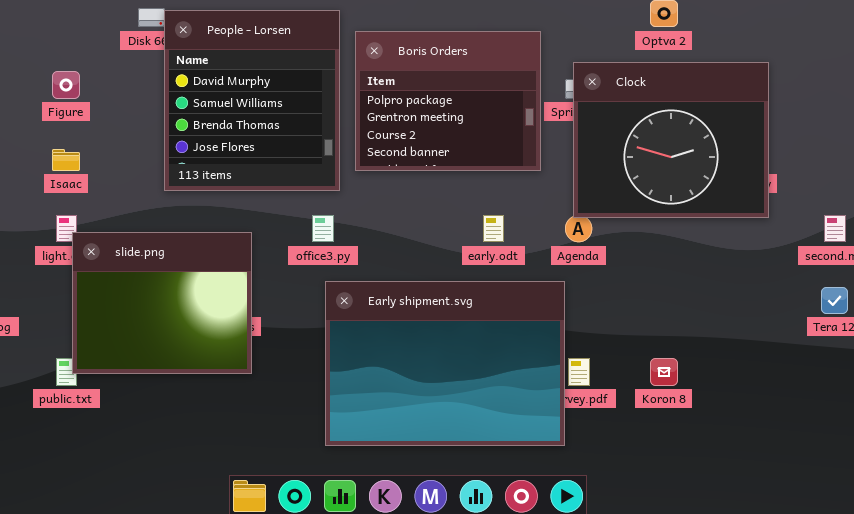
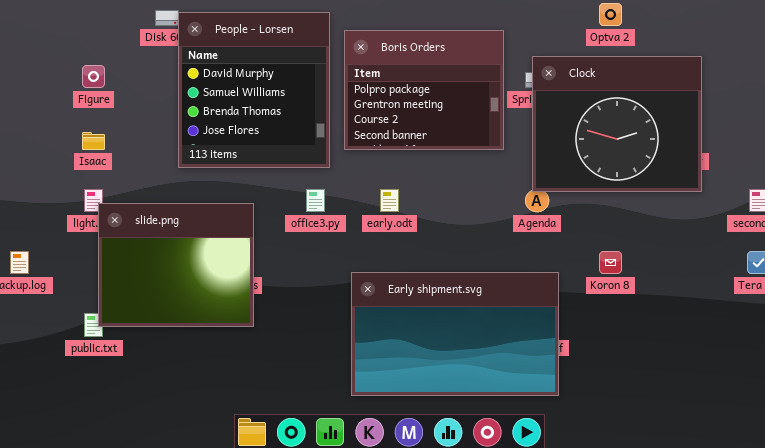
early.odt: [483,215,504,242] -> [380,189,399,212], moved
Early shipment.svg: [325,281,565,446] -> [351,272,559,396], moved, resized
Koron 8: [650,358,678,386] -> [599,251,622,274], moved

